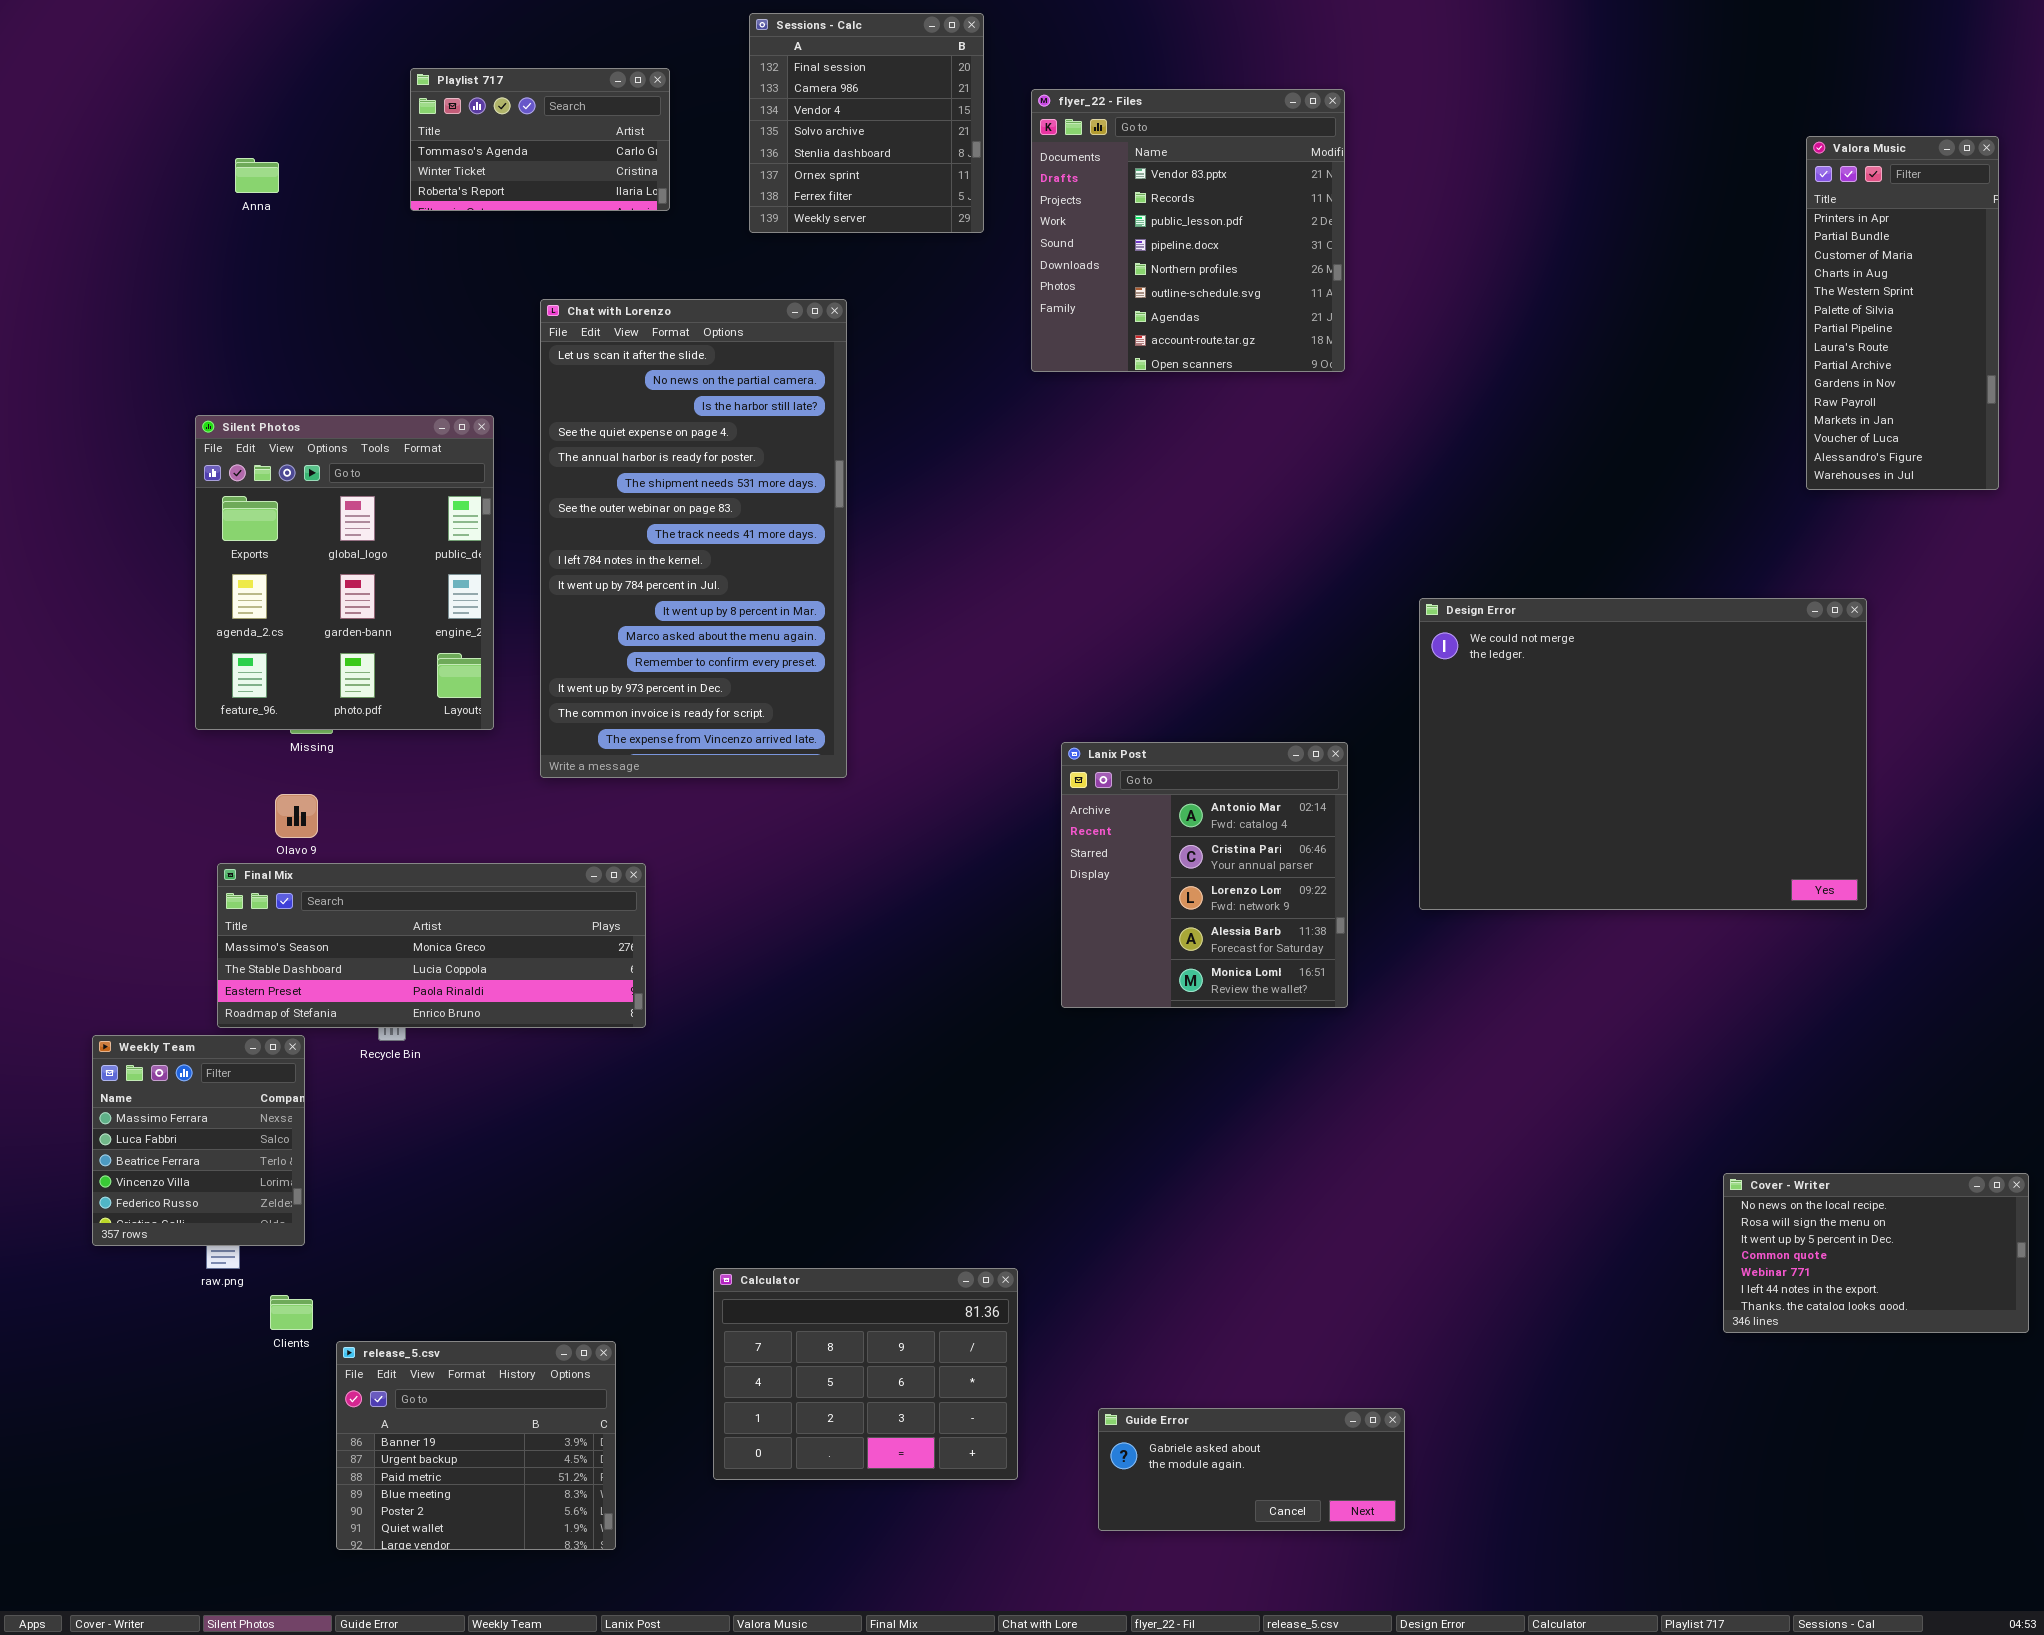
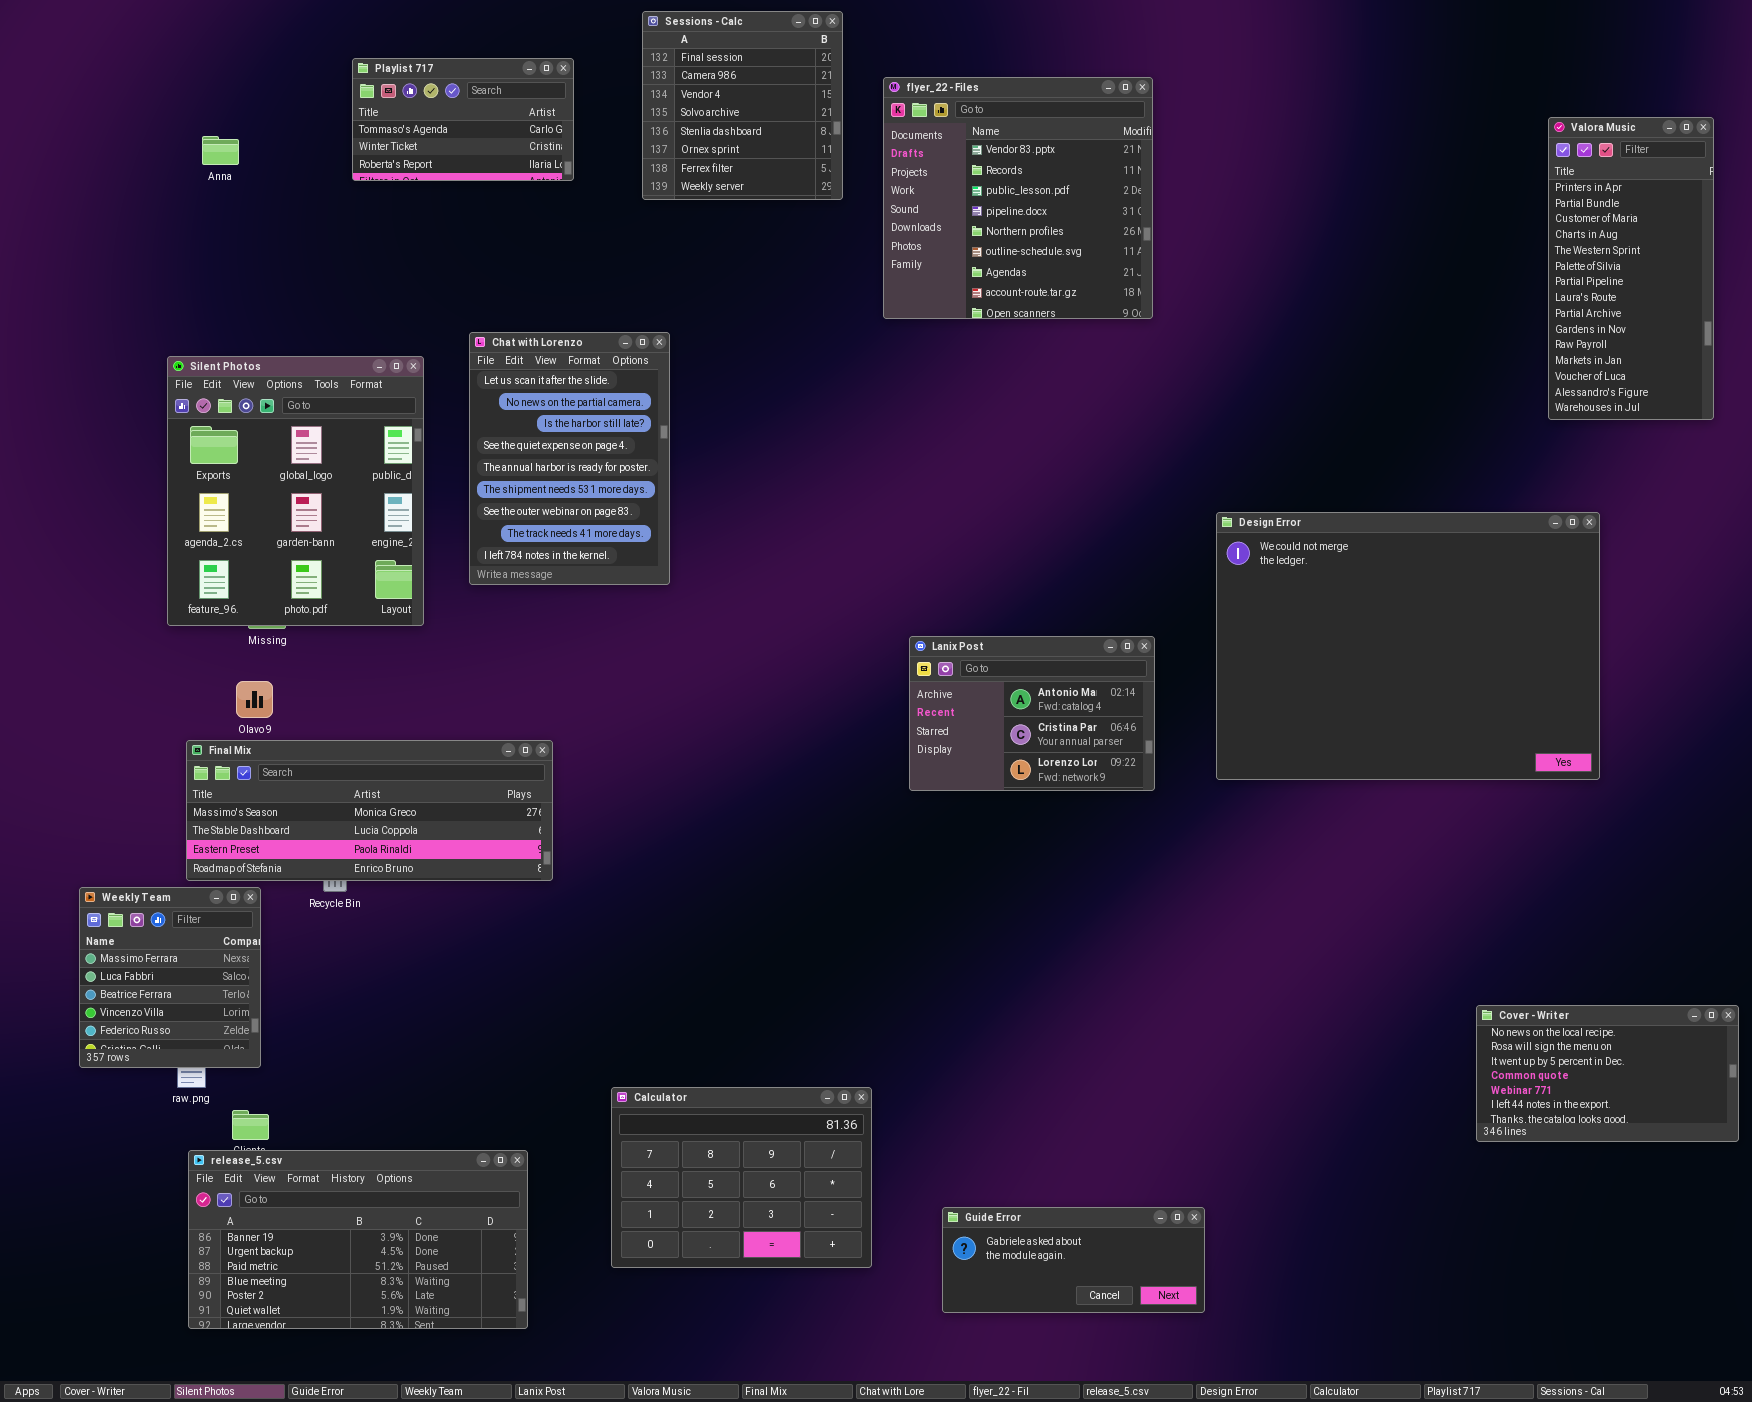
Chat with Lorenzo: [540,299,847,778] -> [469,332,670,585], moved, resized
Lanix Post: [1061,742,1348,1008] -> [909,636,1155,791], resized
release_5.csv: [336,1341,616,1550] -> [188,1150,528,1329], resized

